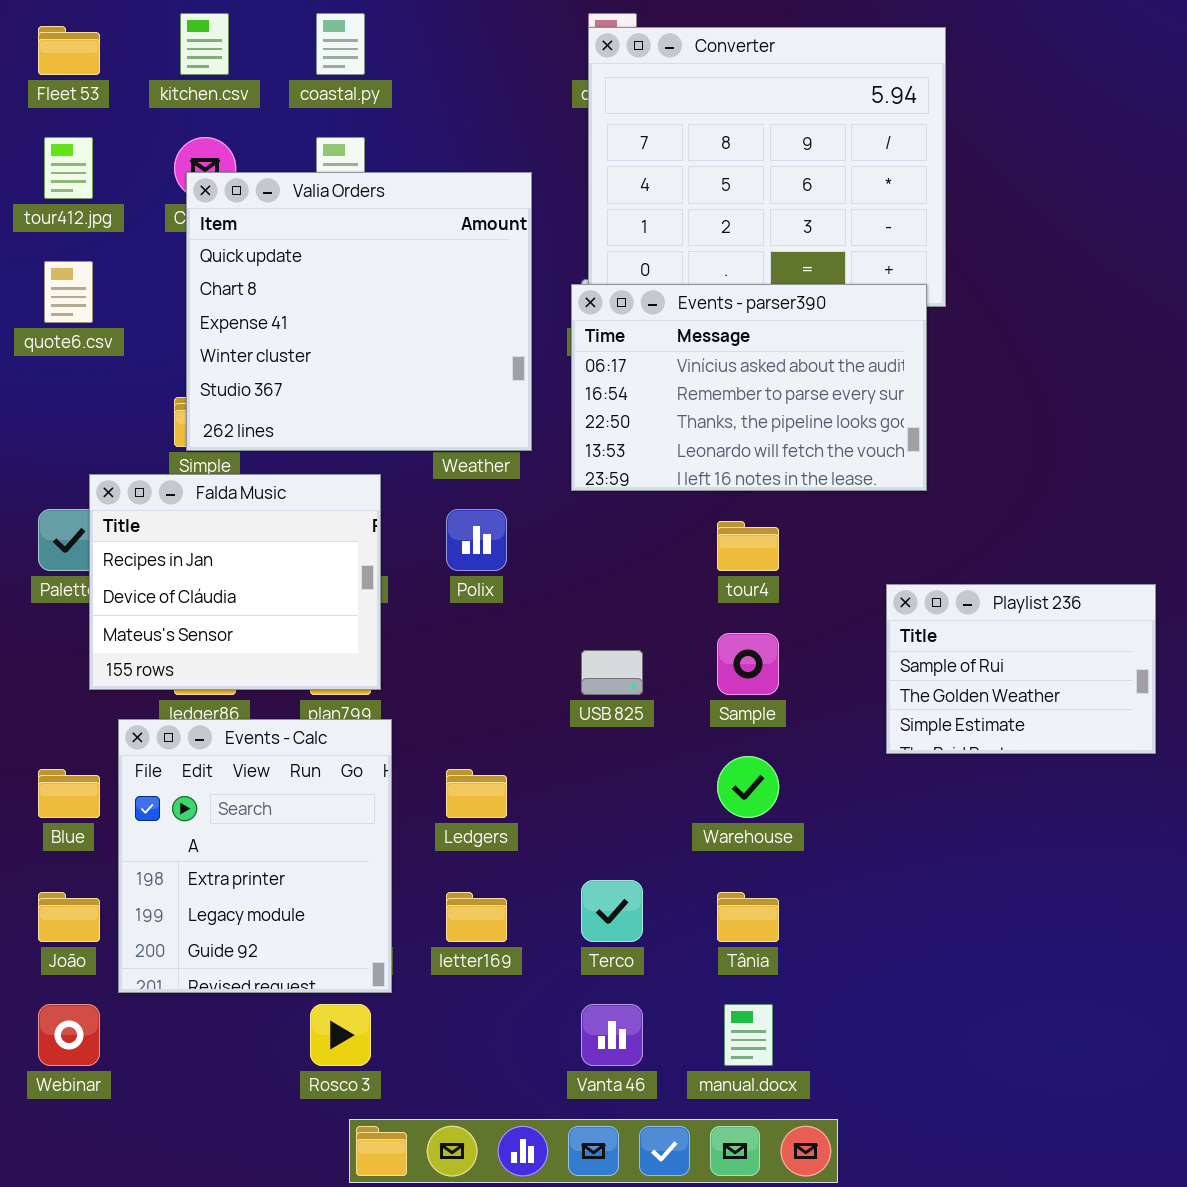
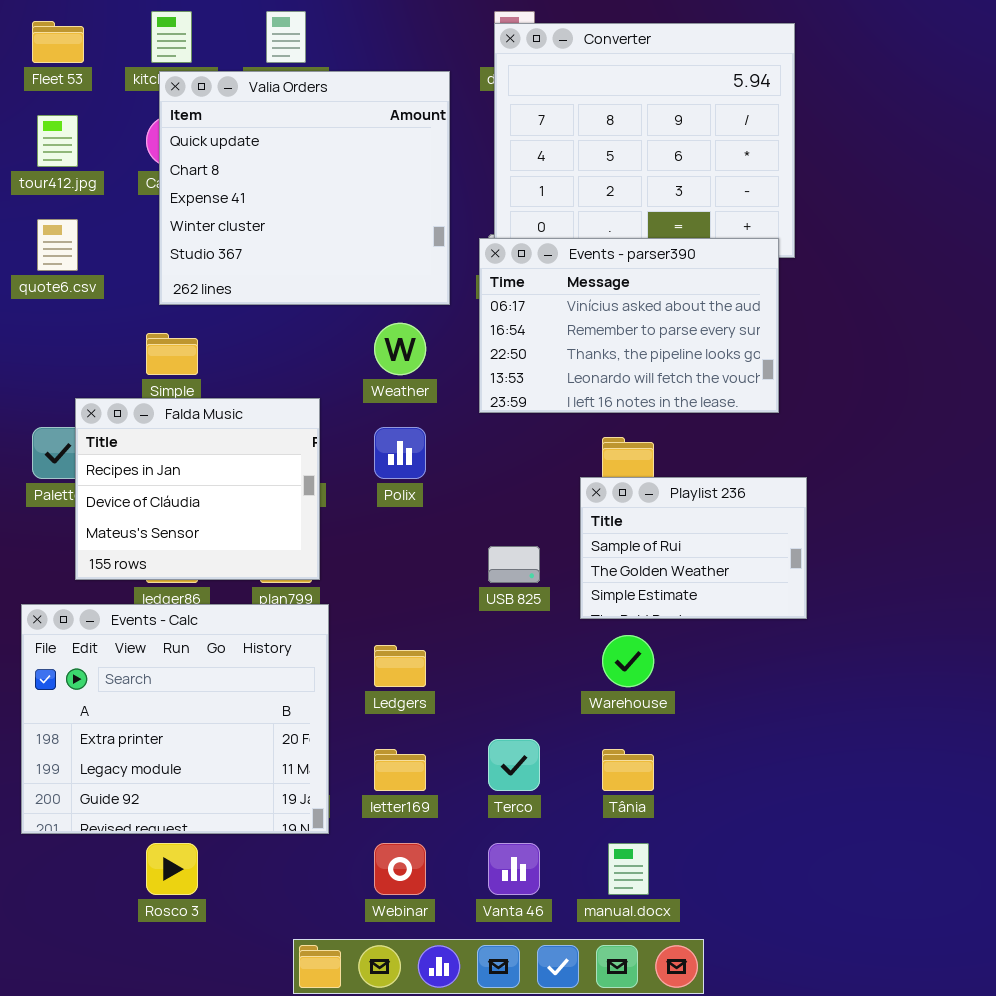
Valia Orders: [186,172,532,451] -> [159,71,450,305], moved
Playlist 236: [886,584,1156,754] -> [580,477,807,619], moved
Events - Calc: [118,719,392,993] -> [21,604,329,834], resized
Webinar: [38,1004,100,1066] -> [374,843,426,895], moved
Rosco 3: [310,1004,371,1066] -> [146,843,198,895], moved

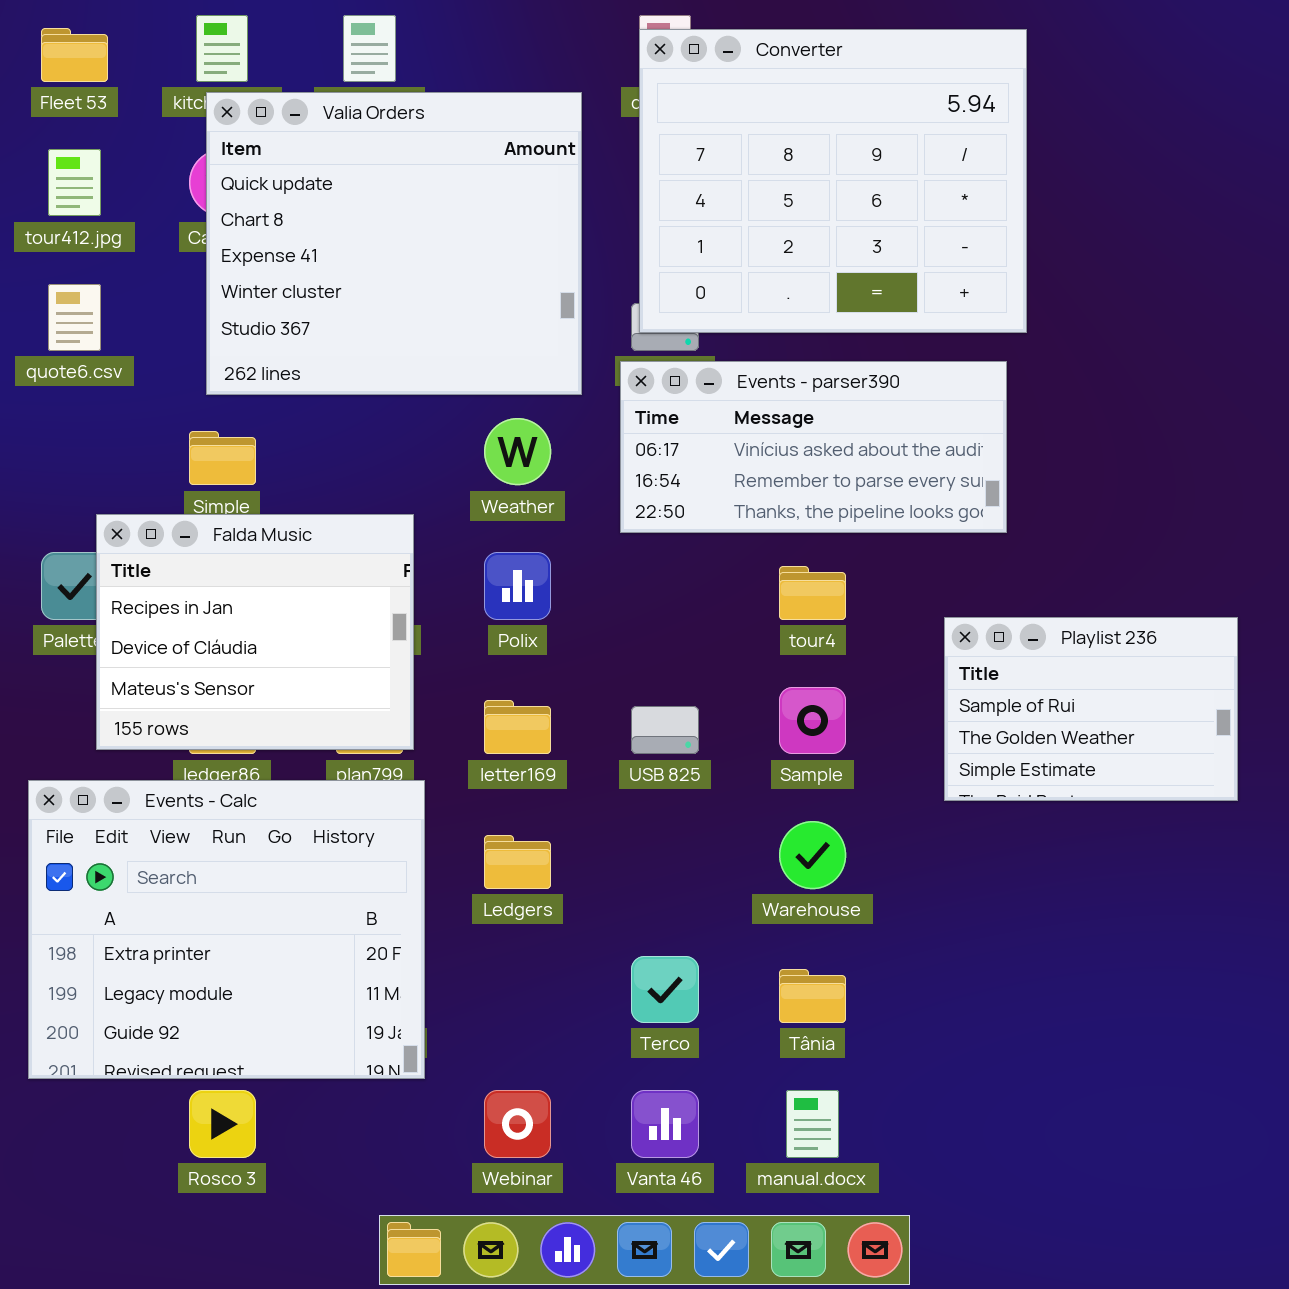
Events - parser390: [479,238,779,413] -> [620,361,1007,533], resized
Playlist 236: [580,477,807,619] -> [944,617,1238,801], moved
letter169: [374,749,426,791] -> [484,700,551,754], moved

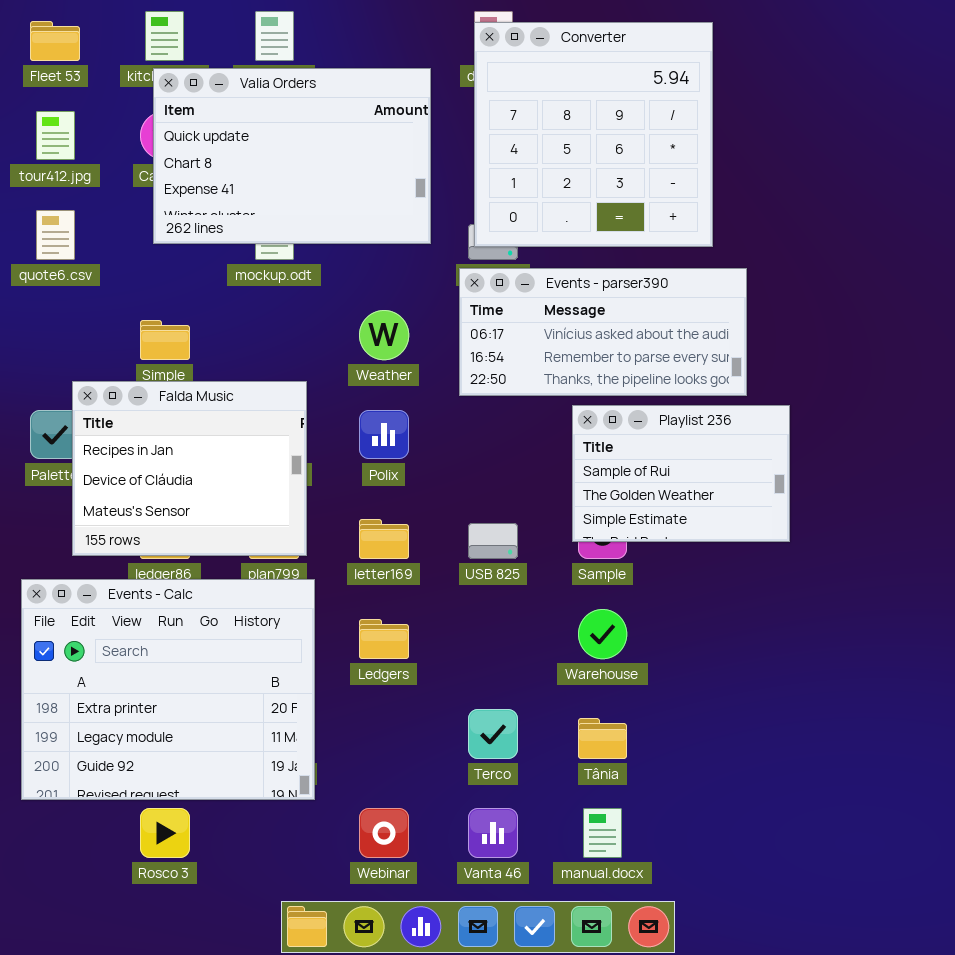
Converter: [639,29,1027,333] -> [474,22,713,247], resized
Valia Orders: [206,92,582,395] -> [153,68,431,244], resized
Playlist 236: [944,617,1238,801] -> [572,405,790,542], moved

